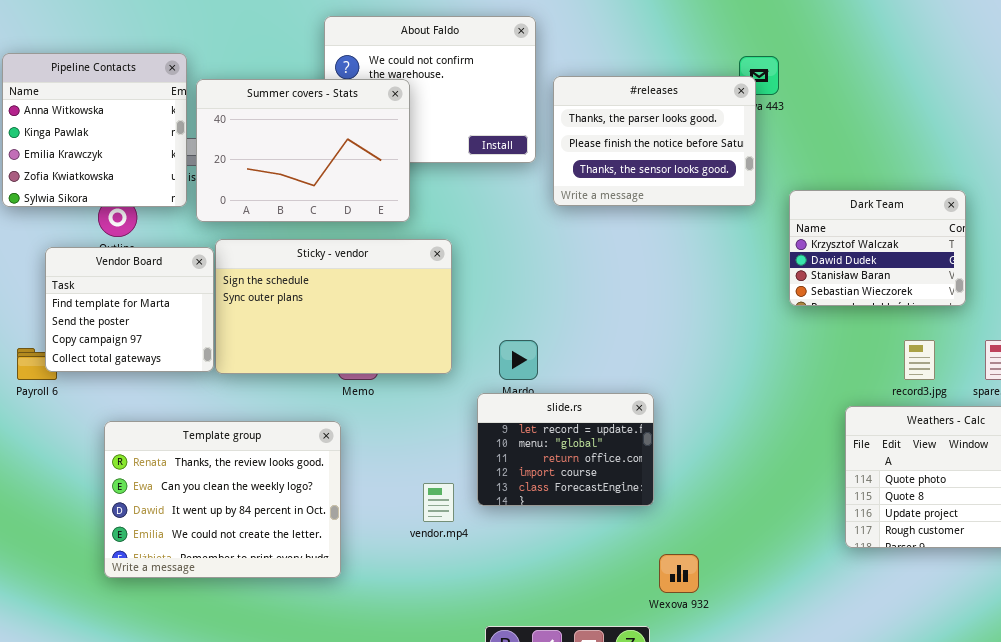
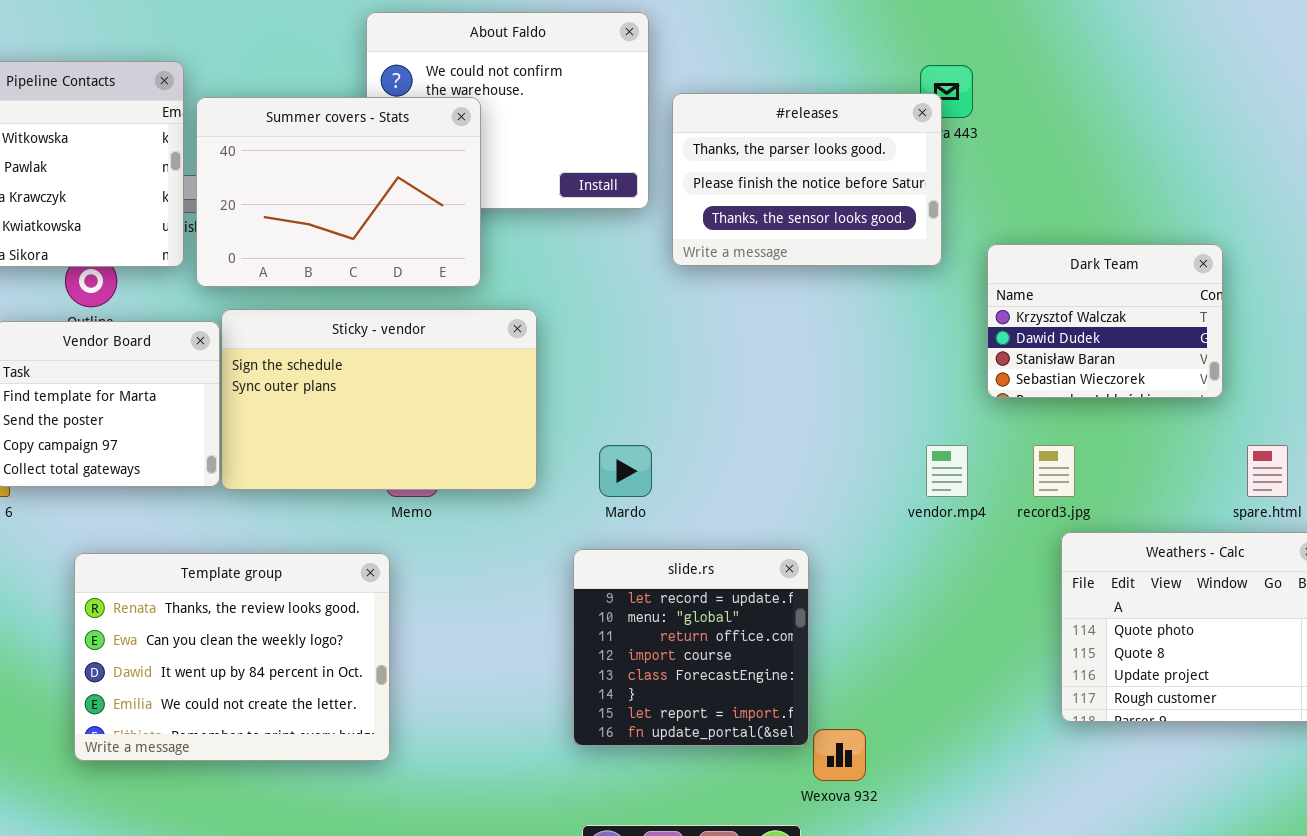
record3.jpg: [904,340,935,380] -> [1033,445,1075,497], moved
slide.rs: [477,393,654,506] -> [573,549,809,746], moved, resized
vendor.mp4: [423,483,454,522] -> [926,445,968,497], moved

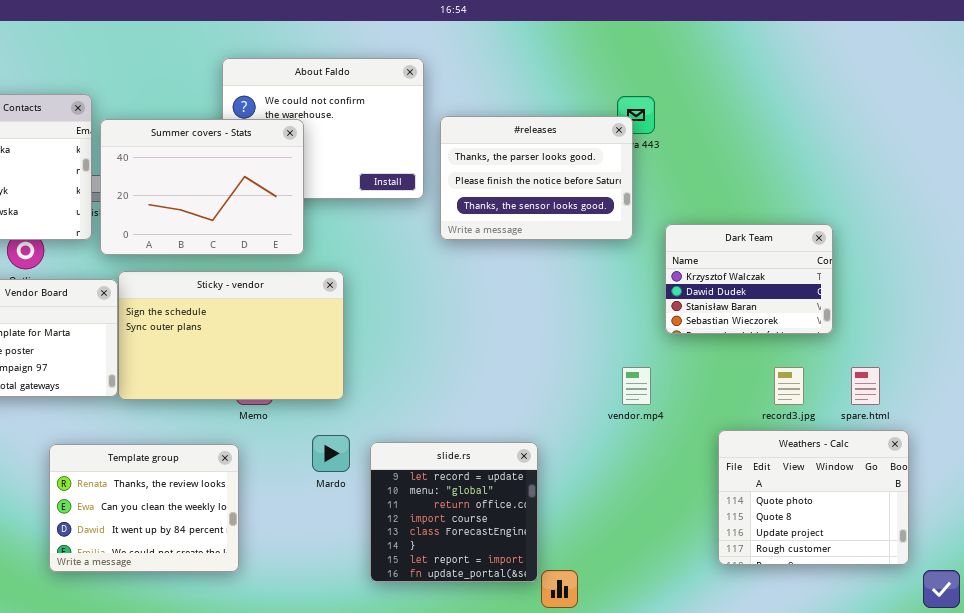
Mardo: [599,445,652,497] -> [312,435,350,472], moved
record3.jpg: [1033,445,1075,497] -> [774,367,804,405], moved
Template group: [74,553,390,761] -> [49,444,239,572], resized

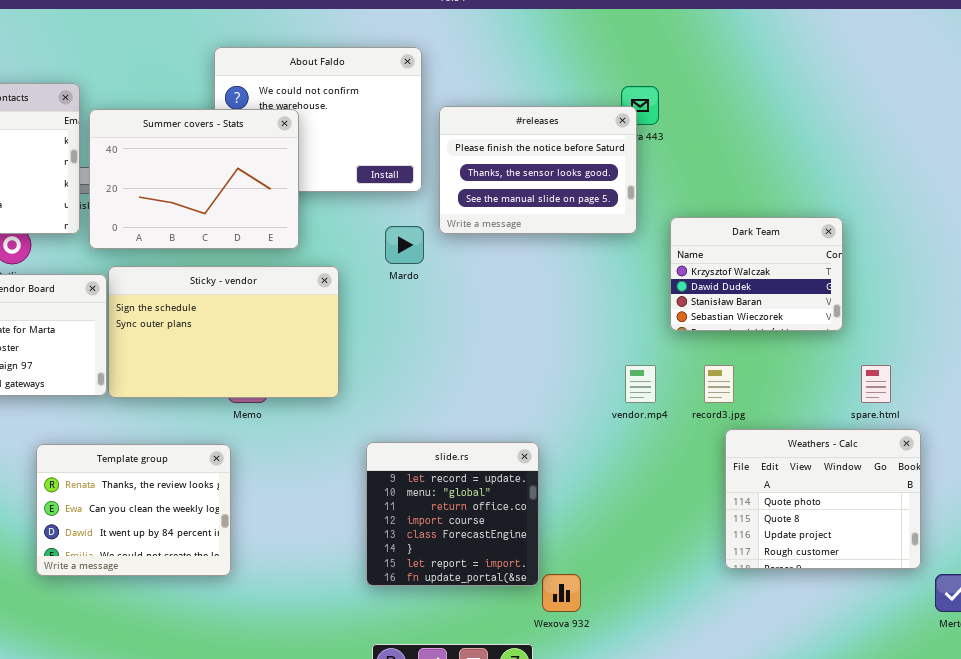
#releases: [440,116,633,240] -> [439,106,637,234], scrolled down 1 row
record3.jpg: [774,367,804,405] -> [704,365,734,403], moved
Mardo: [312,435,350,472] -> [385,226,424,264], moved

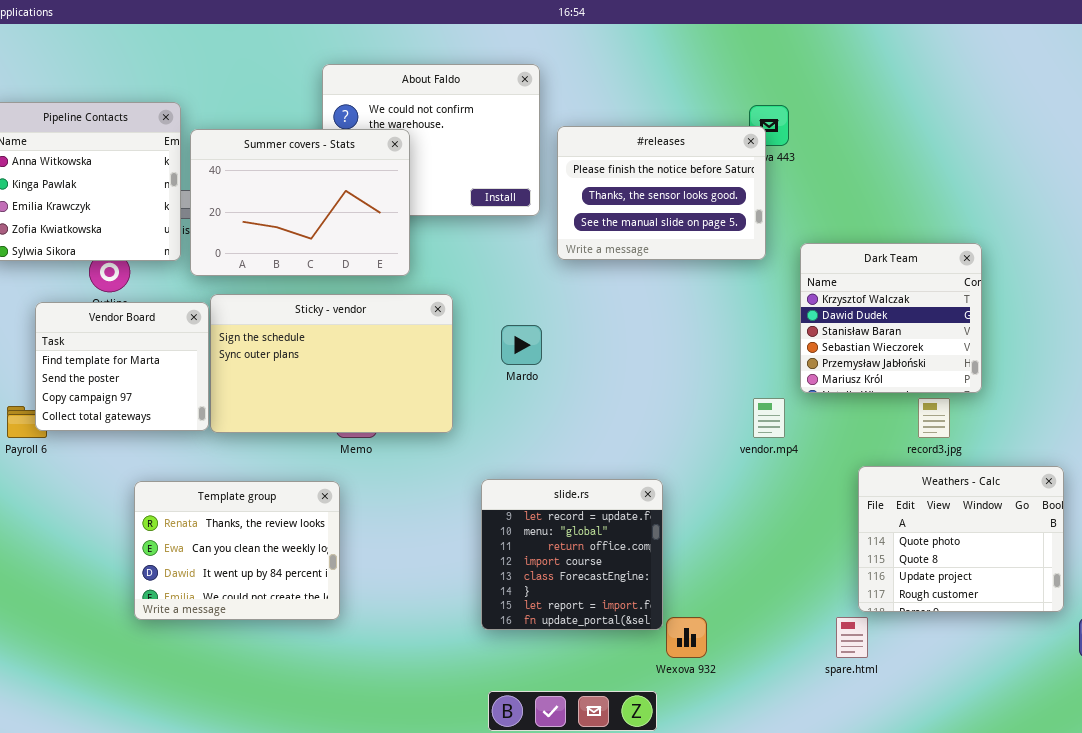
Dark Team: [670,217,843,331] -> [800,243,982,393], resized
Mardo: [385,226,424,264] -> [501,325,542,365], moved
record3.jpg: [704,365,734,403] -> [918,398,950,438], moved
spare.html: [861,365,891,403] -> [836,617,868,658], moved

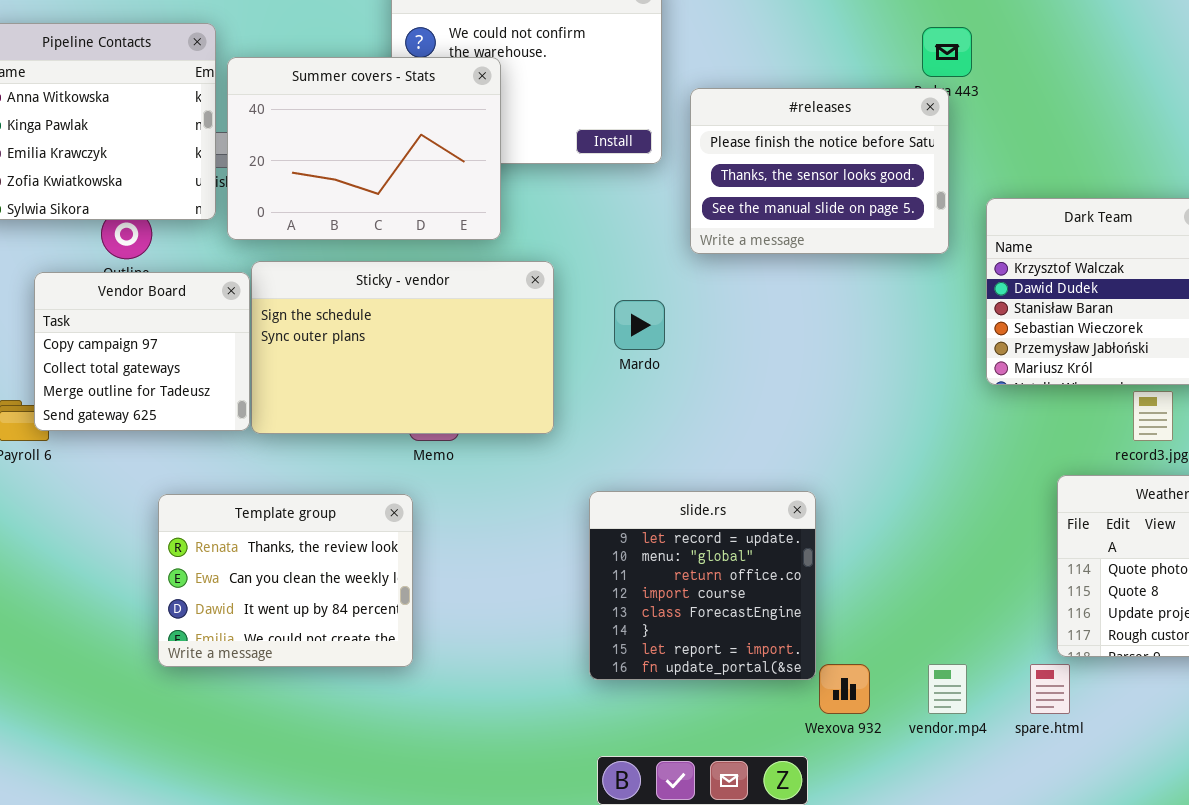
#releases: [557,126,766,260] -> [690,88,949,254], moved
Vendor Board: [35,302,209,431] -> [34,272,250,431], scrolled down 2 rows
vendor.mp4: [753,398,785,438] -> [928,664,967,714], moved

